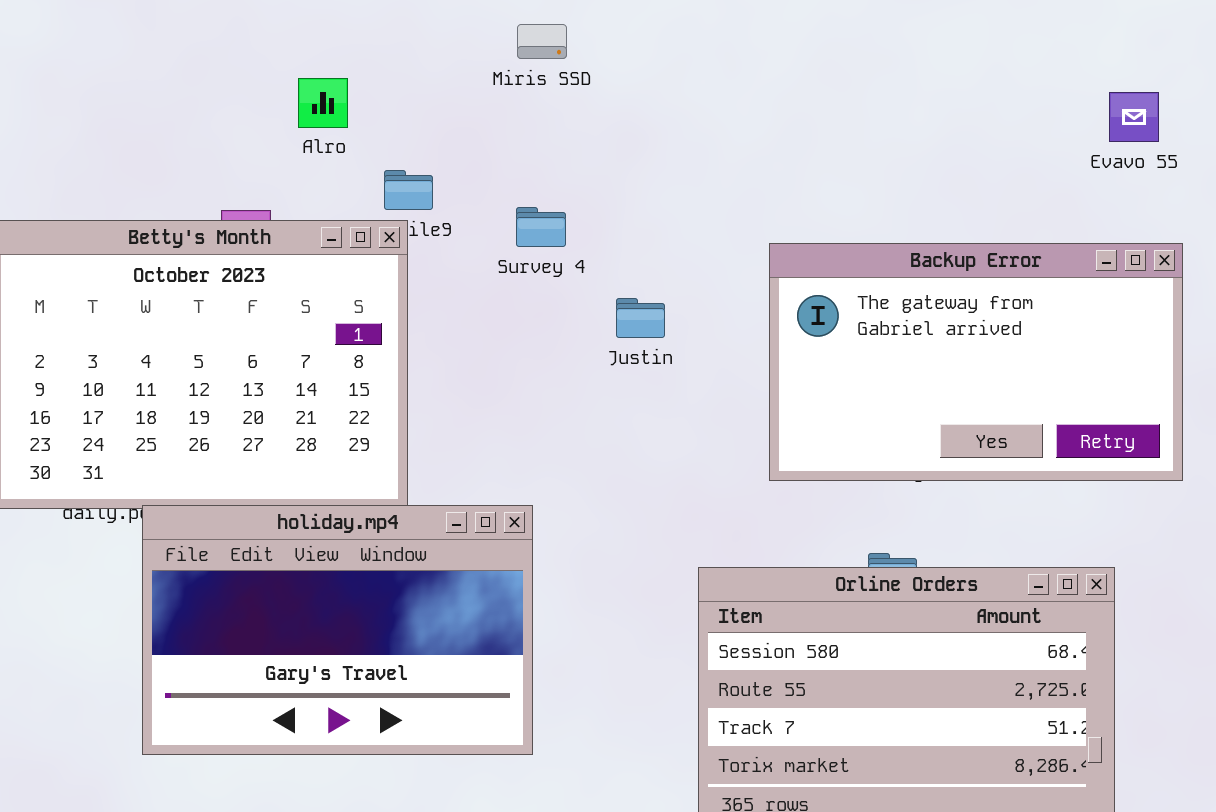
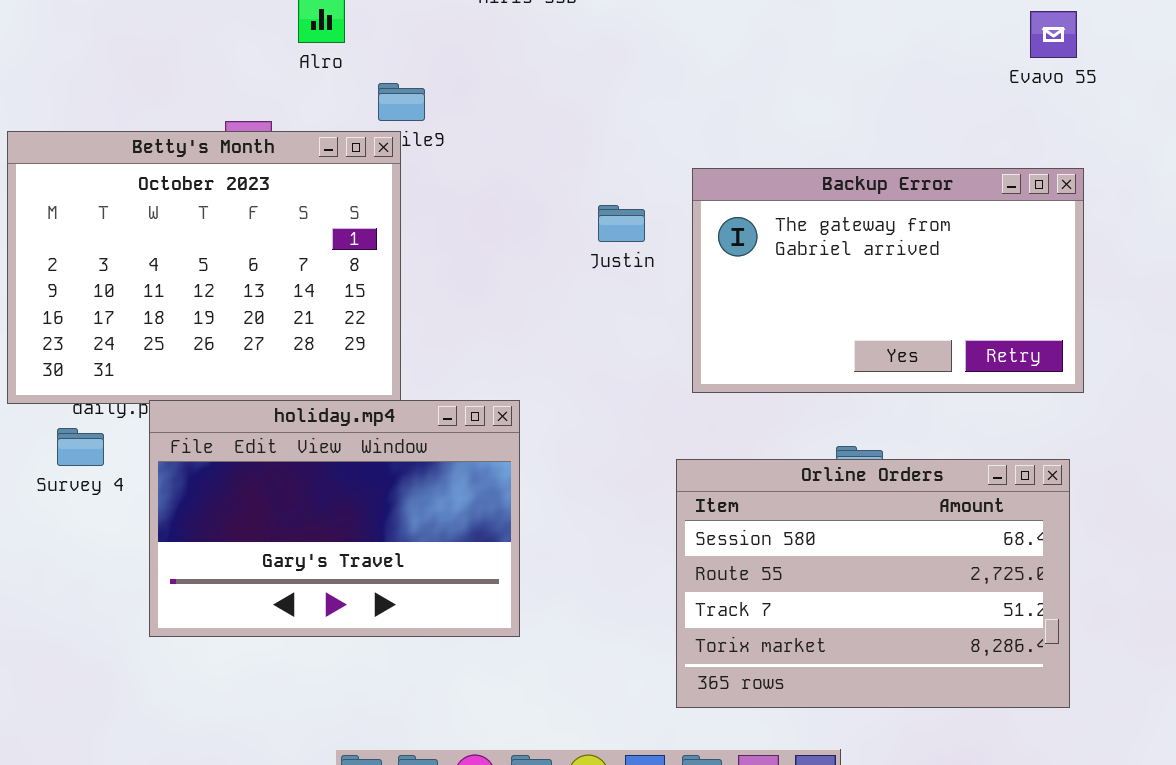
Evavo 55: [1109,92,1159,142] -> [1030,11,1077,58], moved
Survey 4: [516,207,566,247] -> [57,428,104,466], moved
Backup Error: [769,243,1183,481] -> [692,168,1084,393], moved

